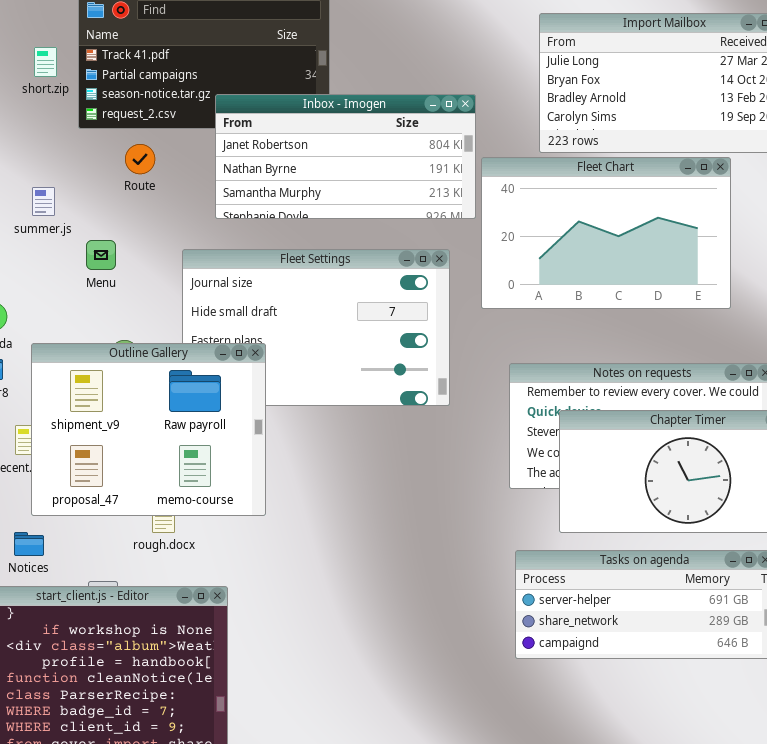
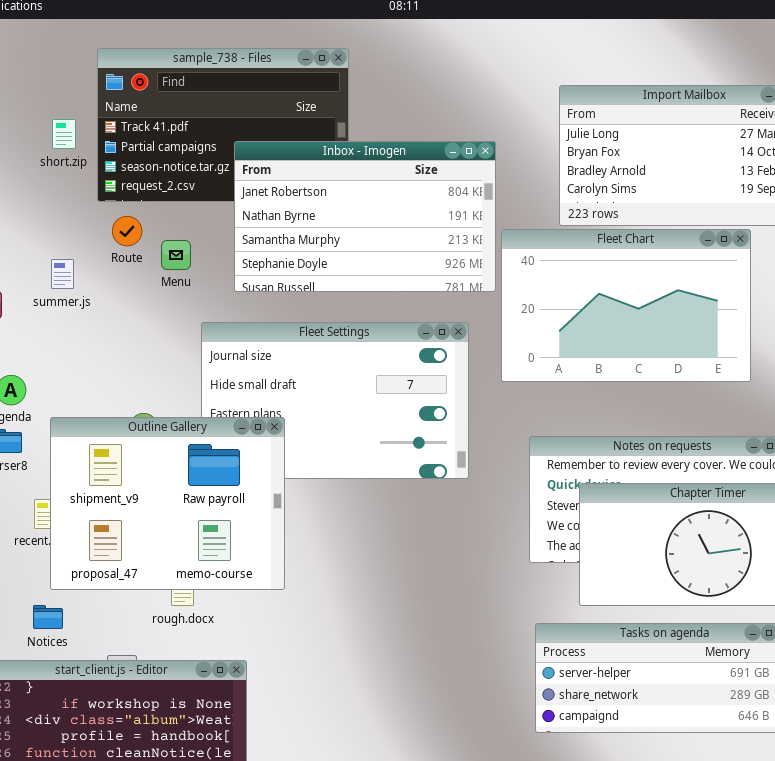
Inbox - Imogen: [215,94,476,219] -> [234,141,496,292], resized
Route: [125,144,155,174] -> [112,216,142,246], moved
Menu: [86,240,116,270] -> [161,240,191,270], moved

